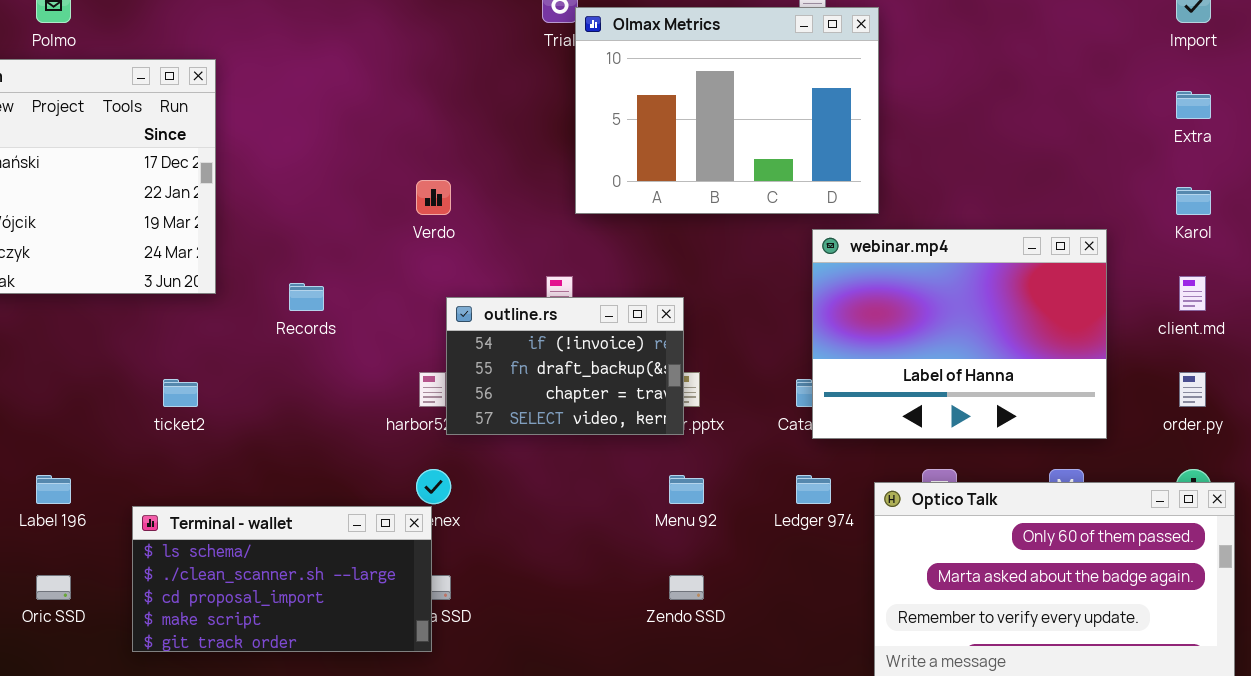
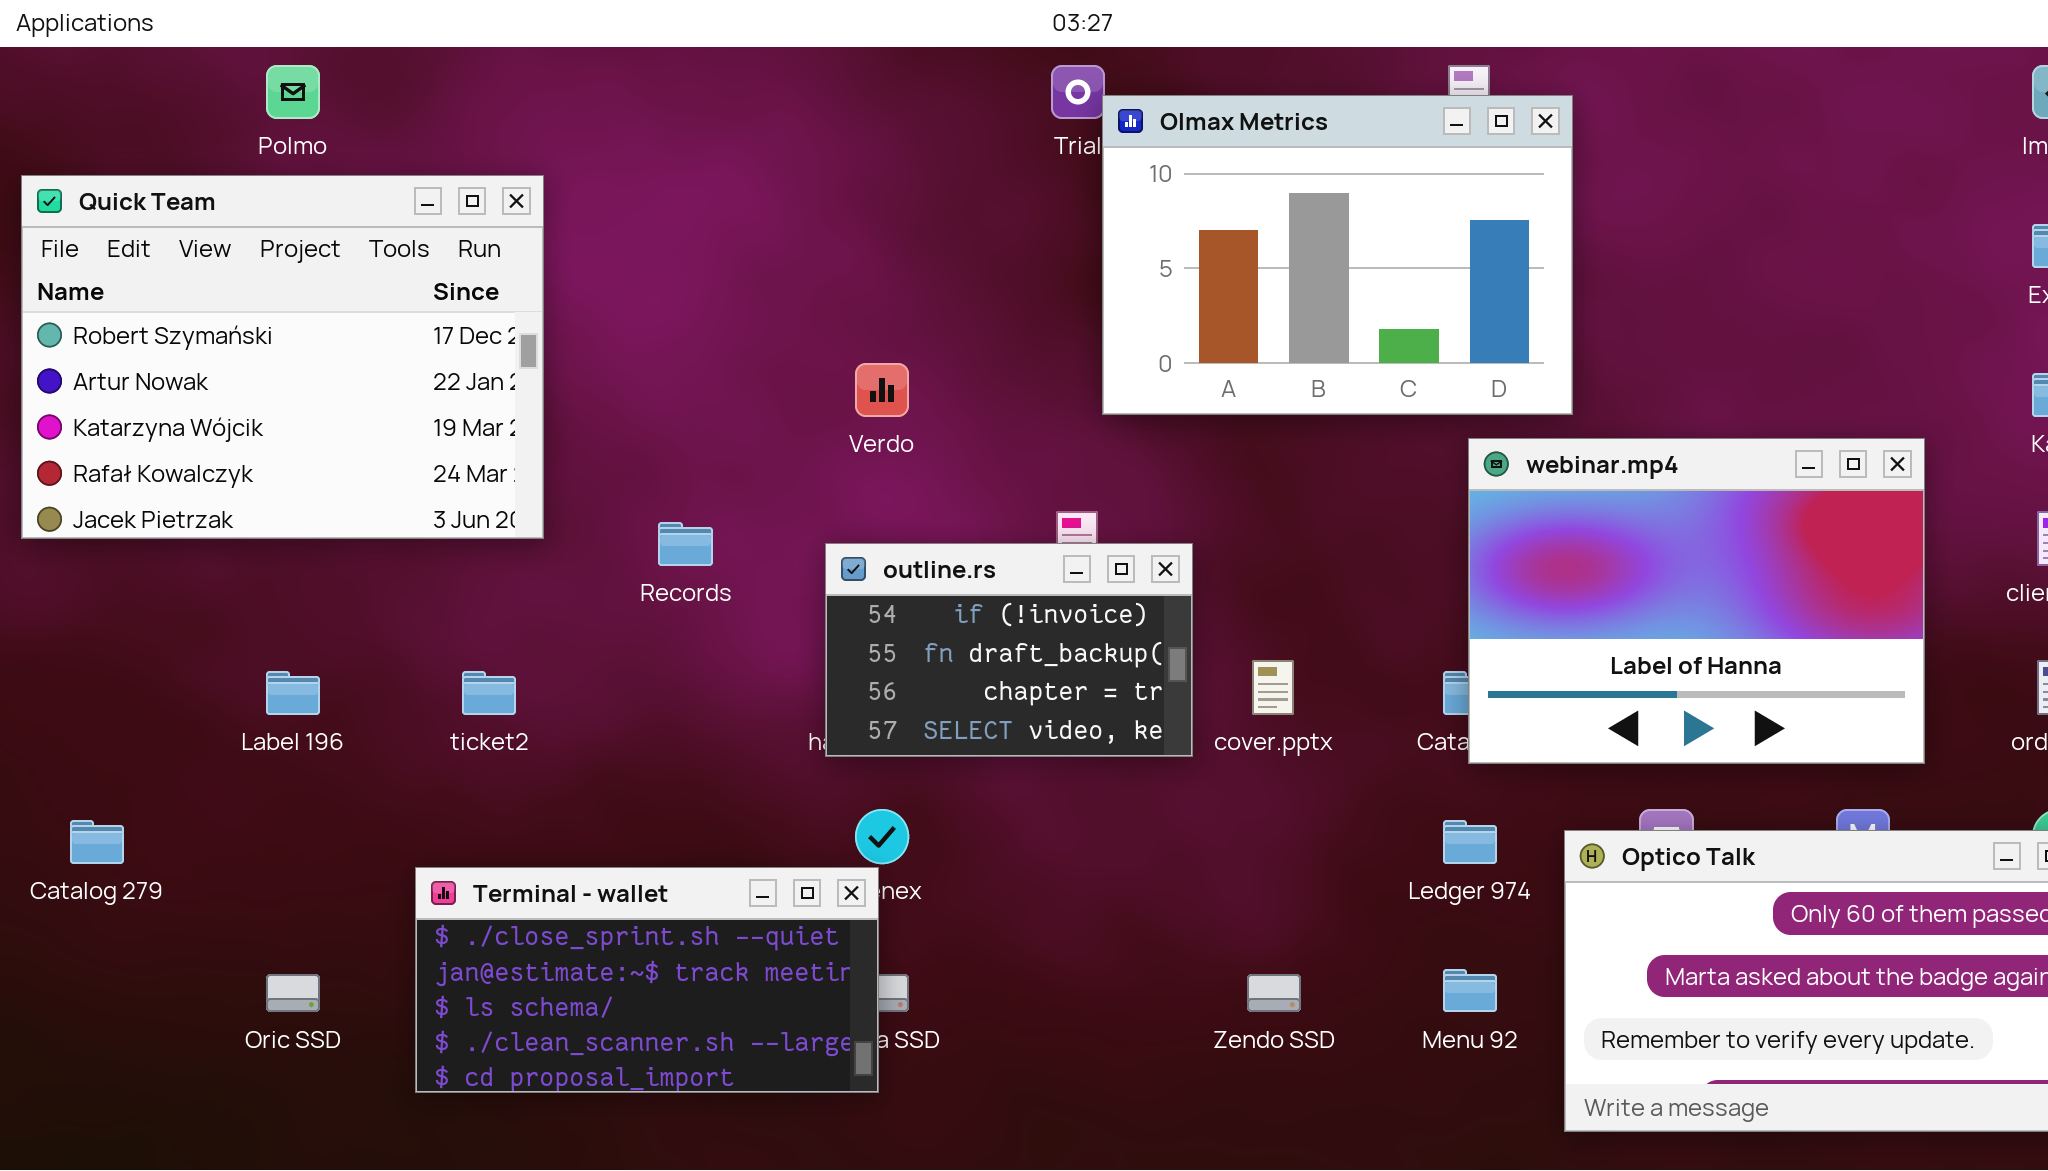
outline.rs: [446,297,684,435] -> [825,543,1193,757], moved
Label 196: [36,475,71,504] -> [266,671,320,715], moved
Menu 92: [669,475,704,504] -> [1443,969,1497,1012], moved
Terminal - wallet: [132,506,432,652] -> [415,867,879,1093], scrolled up 2 rows

